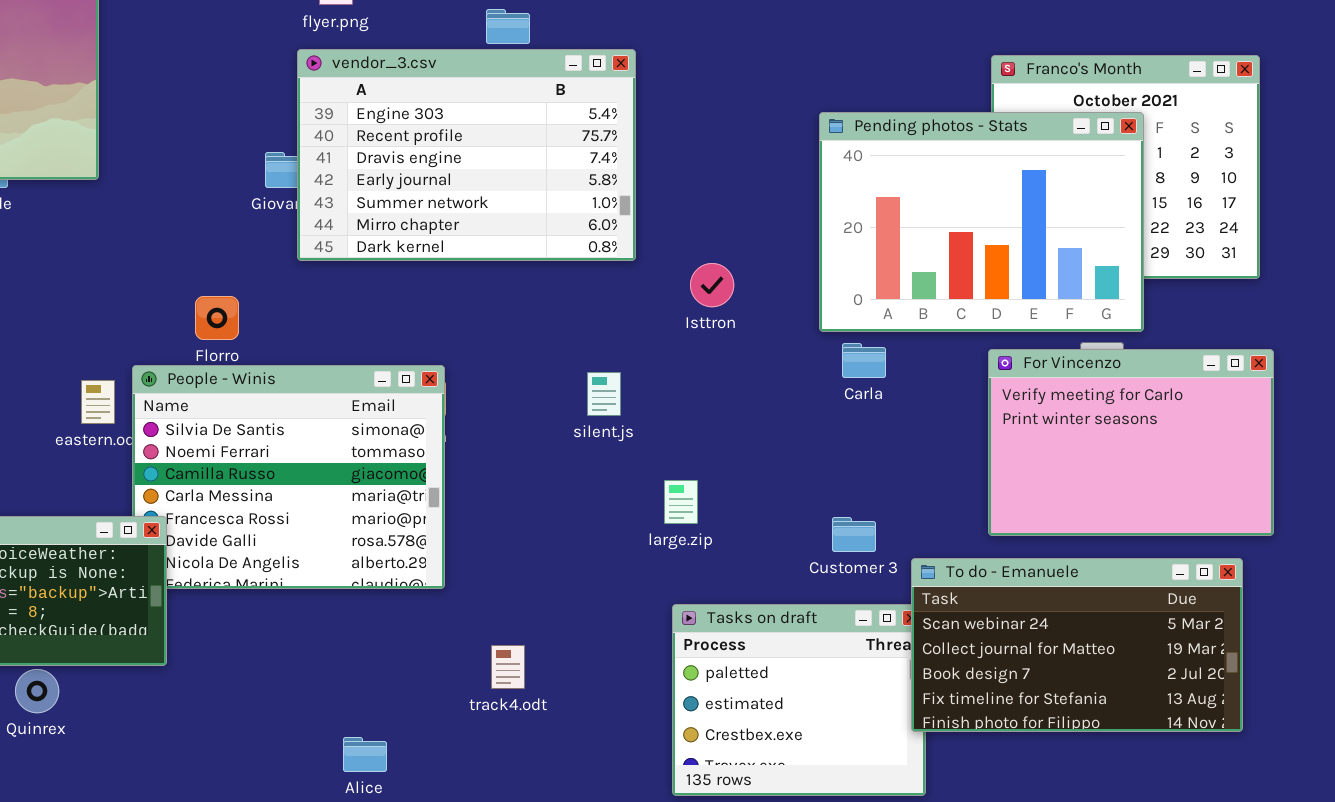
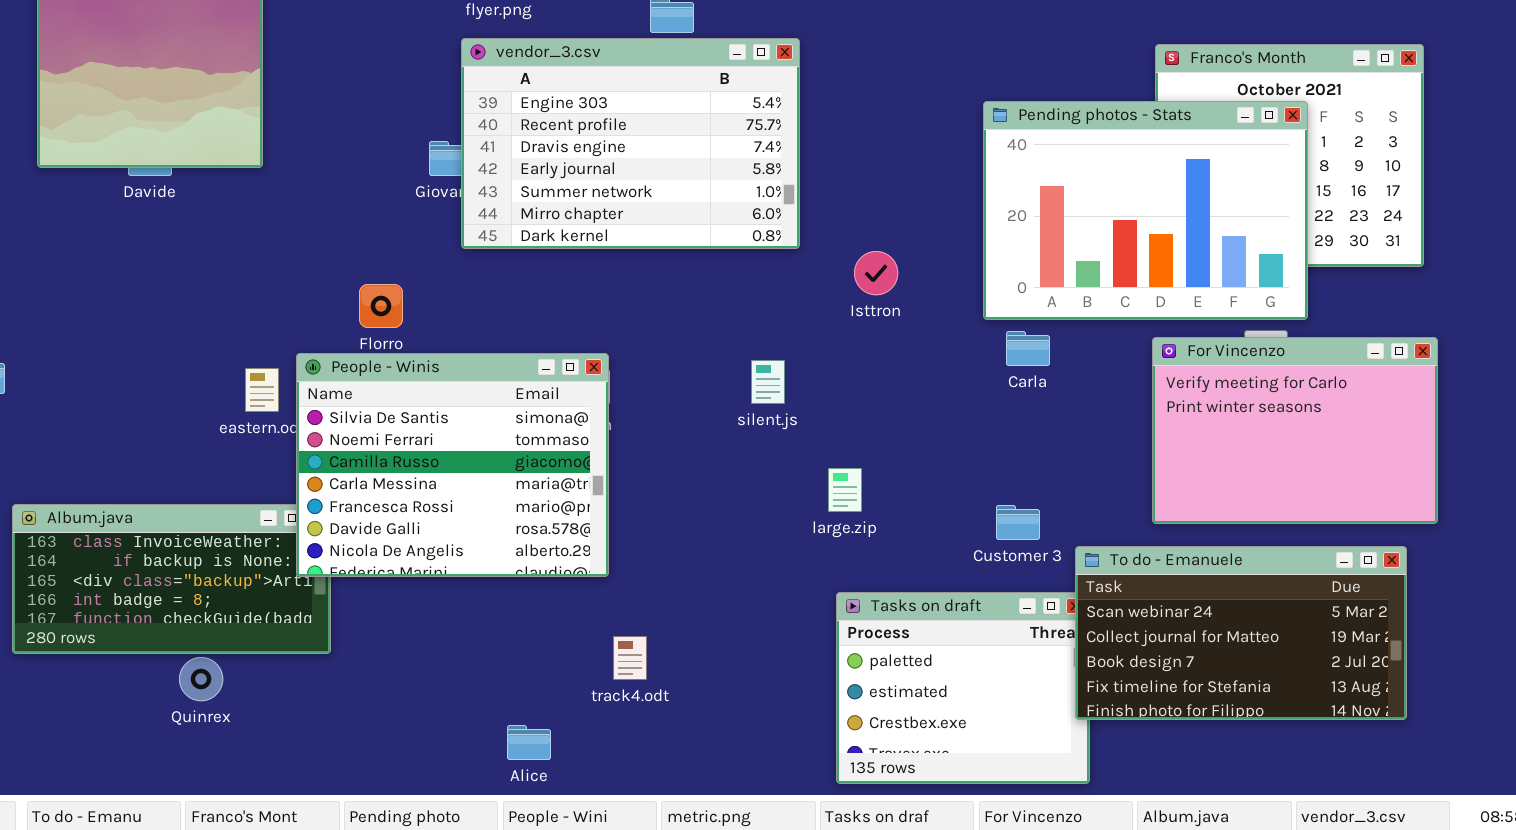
People - Winis: [132,365,445,589] -> [296,353,609,577], raised
track4.odt: [491,645,525,689] -> [613,636,647,680], moved

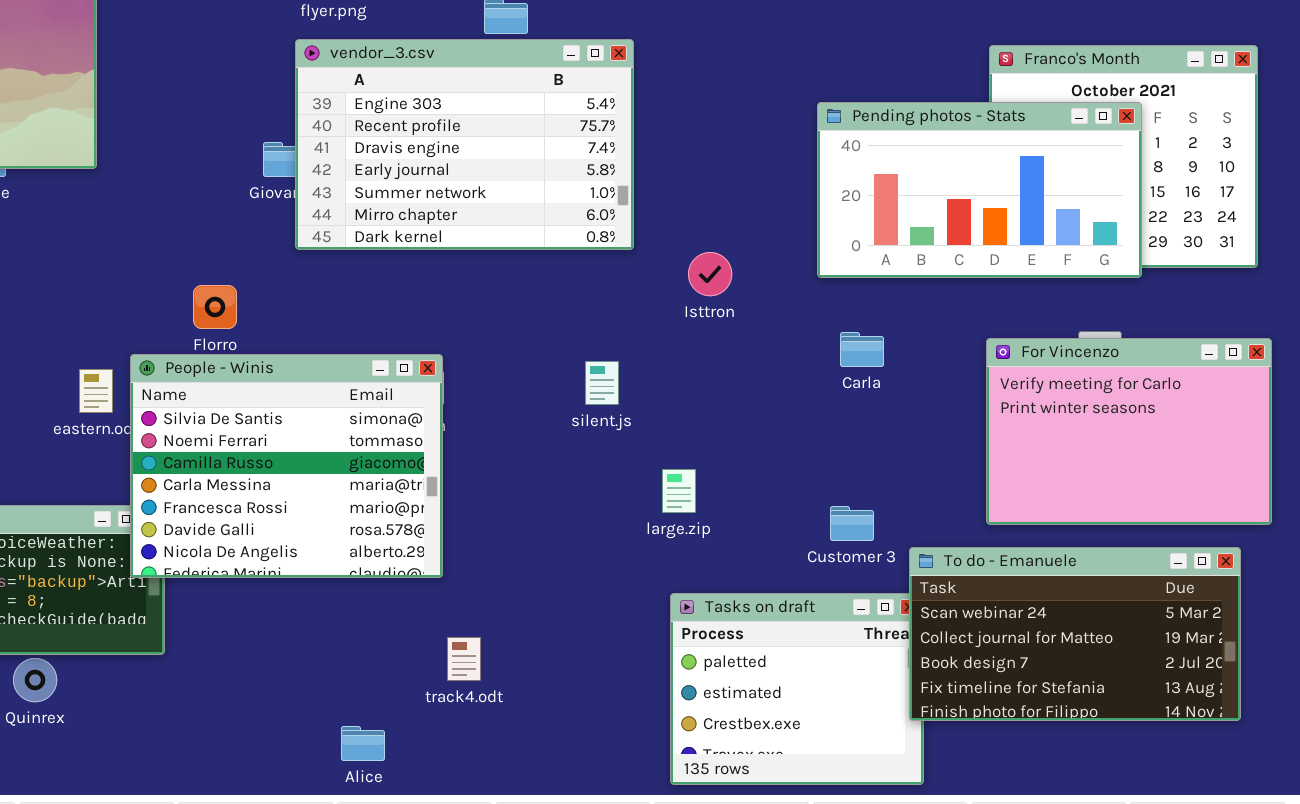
Pending photos - Stats: [983,101,1308,320] -> [817,102,1142,278], resized

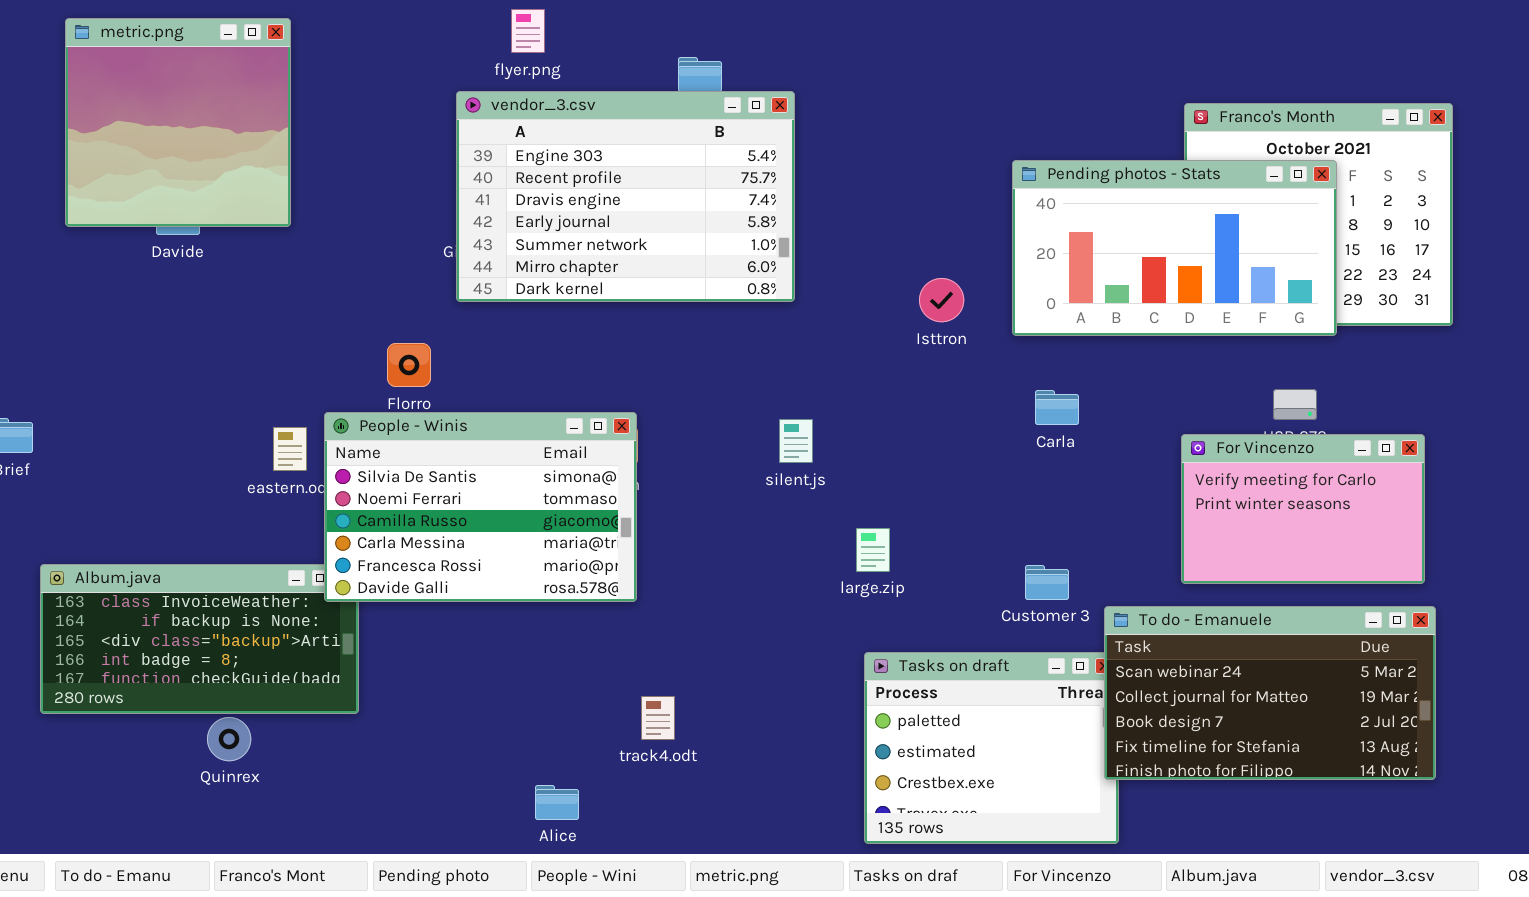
vendor_3.csv: [295,39,634,250] -> [456,91,795,302], moved
Isttron: [688,252,732,296] -> [919,278,964,322], moved
For Vincenzo: [986,338,1272,525] -> [1181,434,1425,584], resized
People - Winis: [130,354,443,578] -> [324,412,637,602], resized

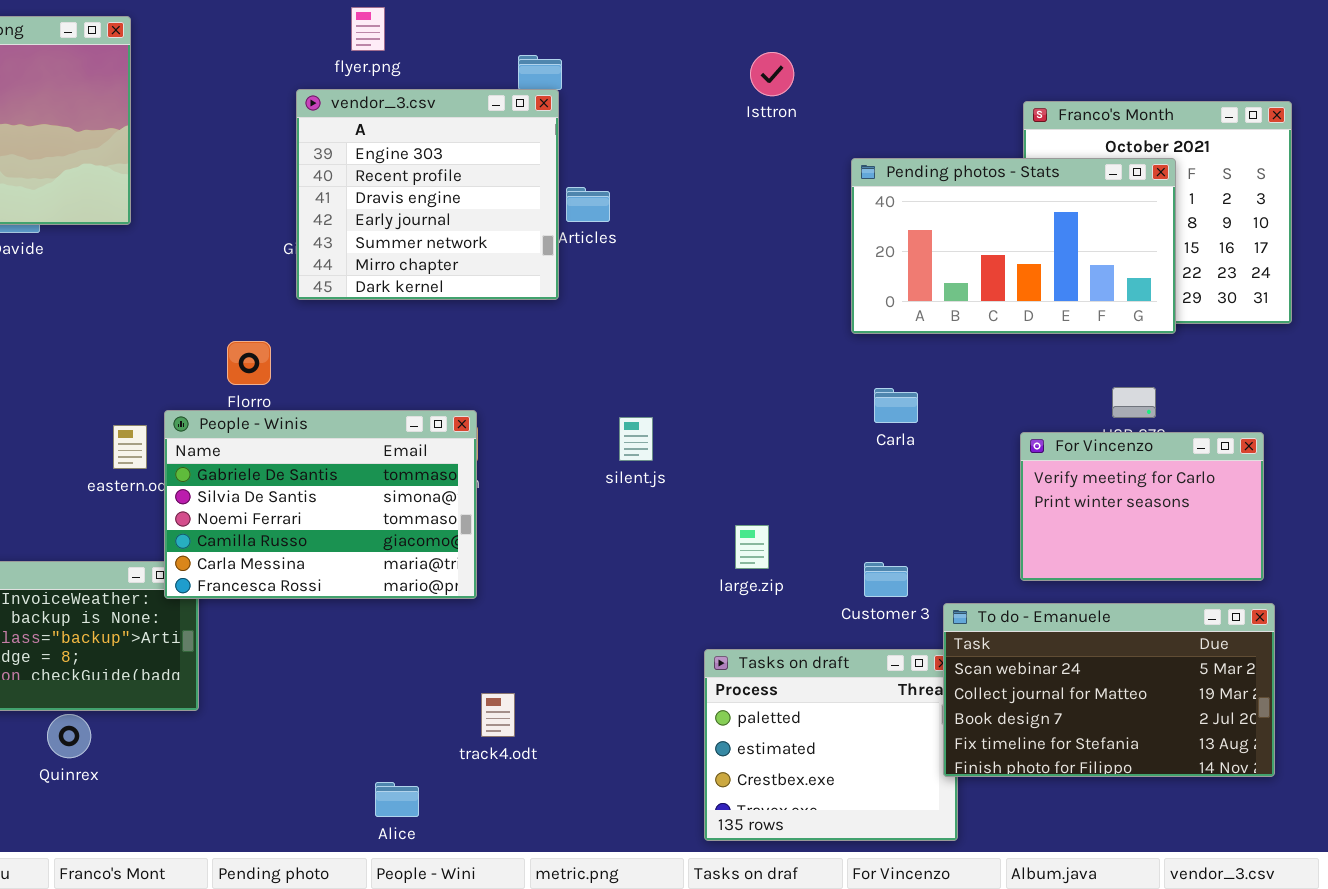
vendor_3.csv: [456,91,795,302] -> [296,89,559,300], resized
Isttron: [919,278,964,322] -> [750,52,794,96], moved
People - Winis: [324,412,637,602] -> [164,410,477,599], scrolled up 1 row
large.zip: [856,528,890,572] -> [735,525,769,569], moved

